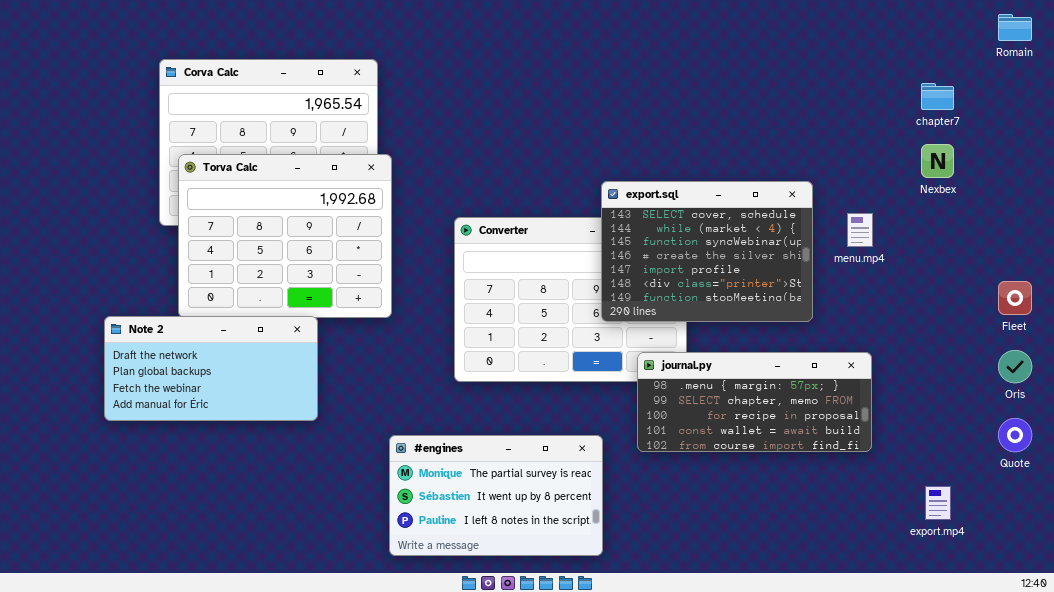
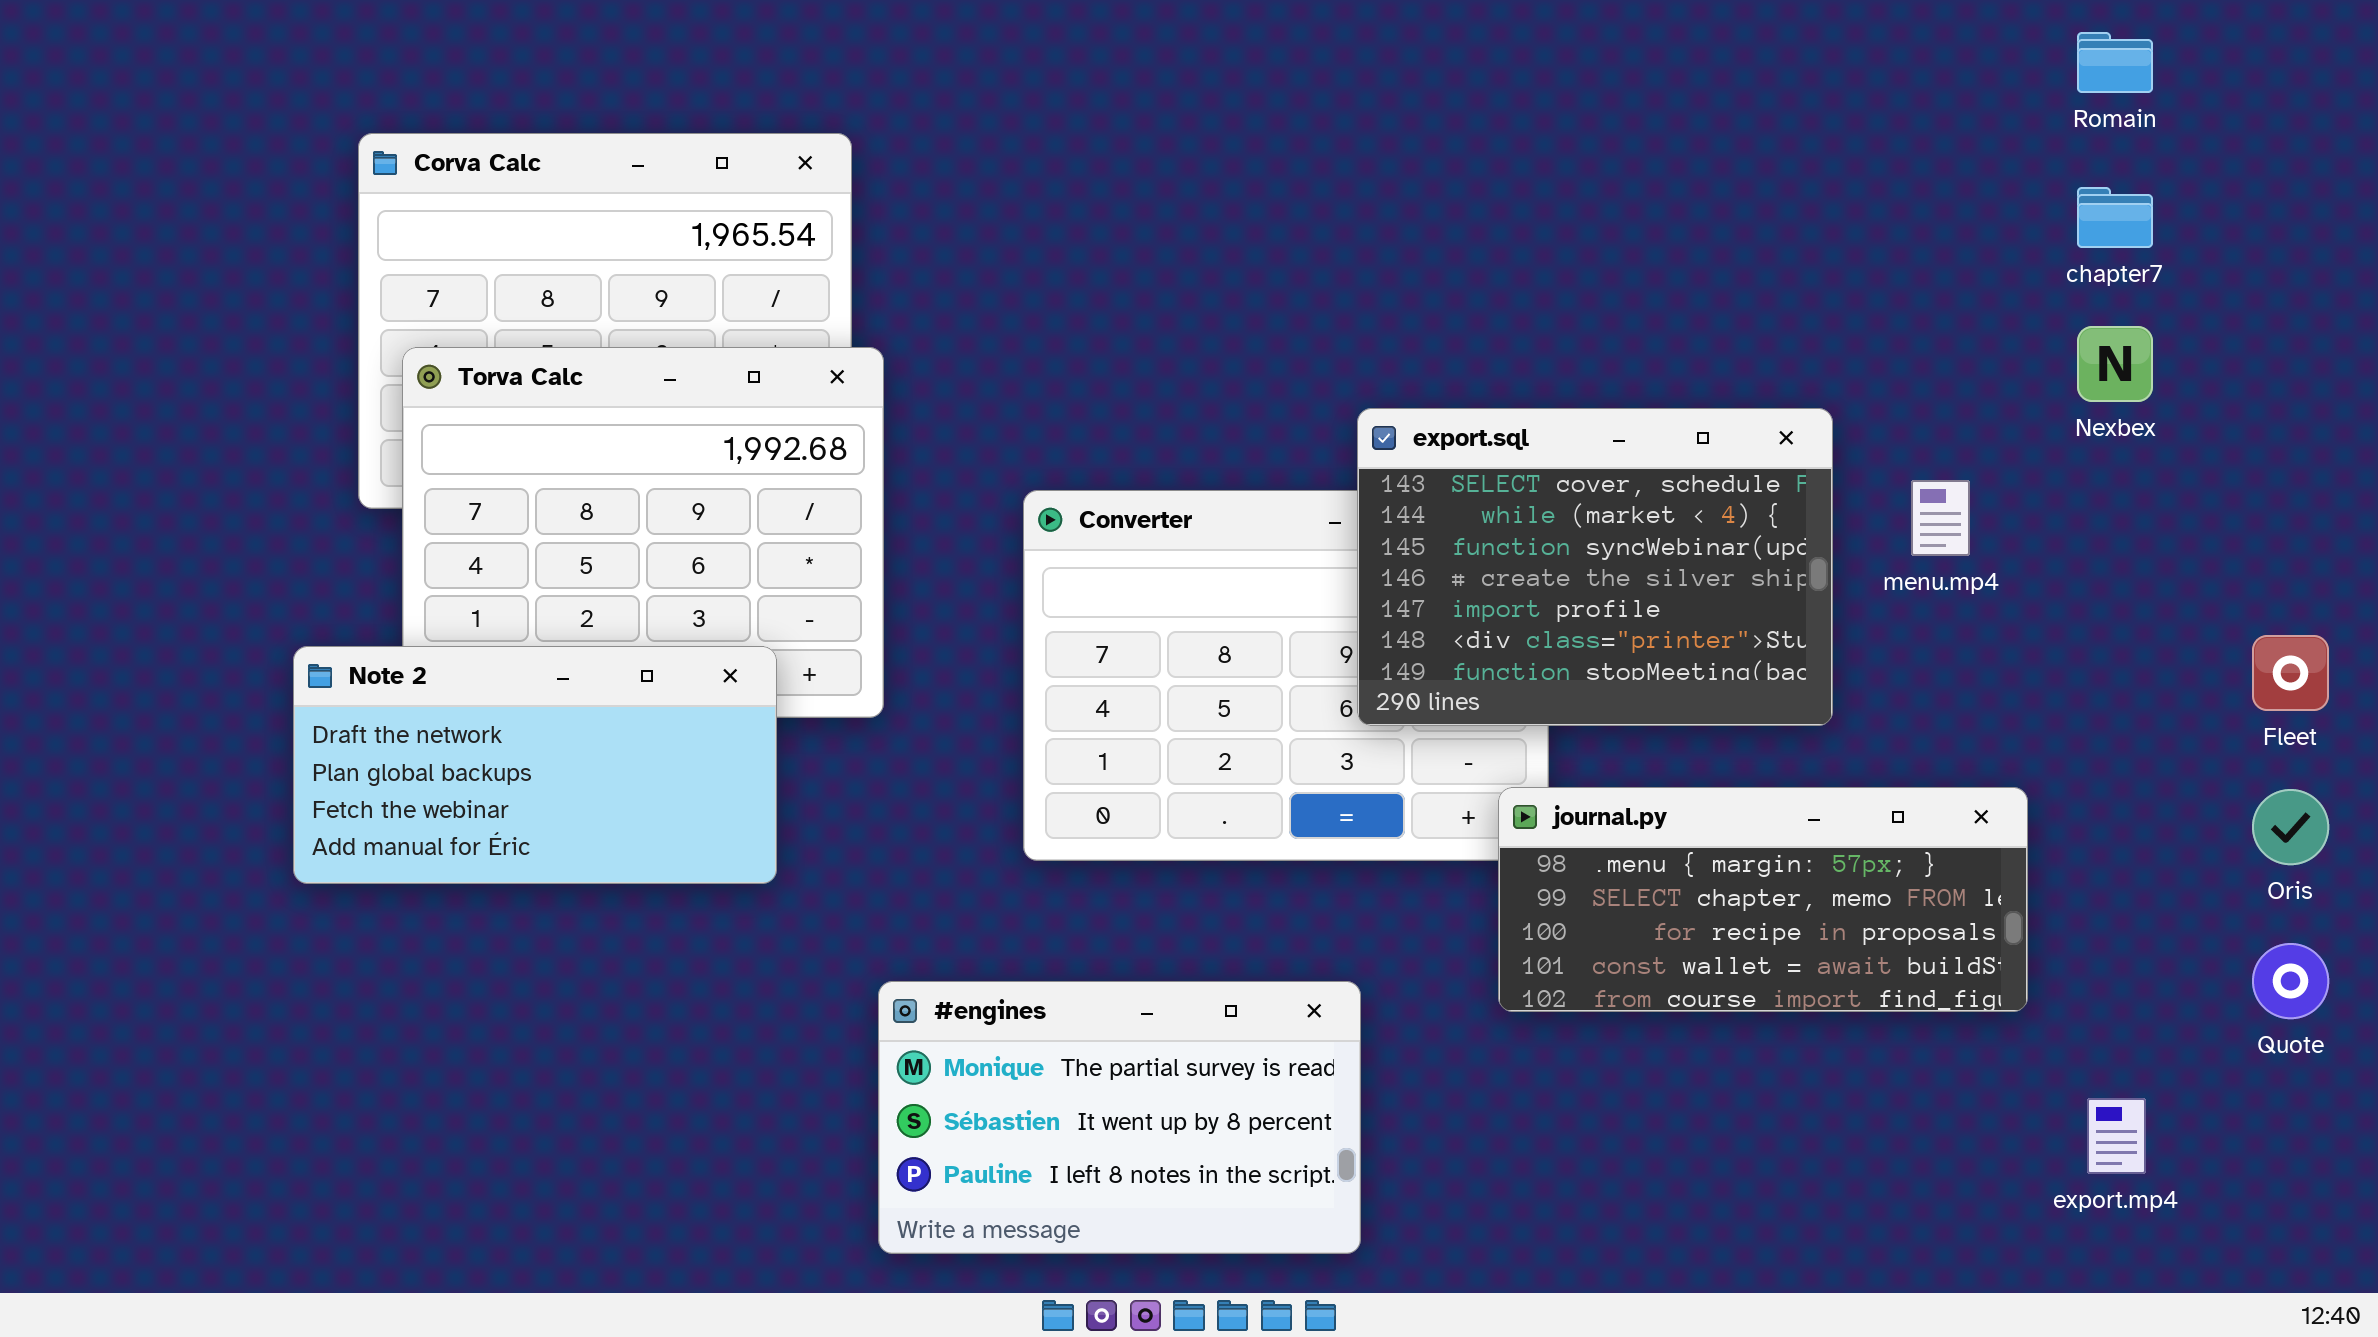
Romain: [998,14,1032,41] -> [2077,32,2153,93], moved
Note 2: [104,316,318,421] -> [293,646,777,884], moved
journal.py: [637,352,872,452] -> [1498,787,2028,1012], moved

